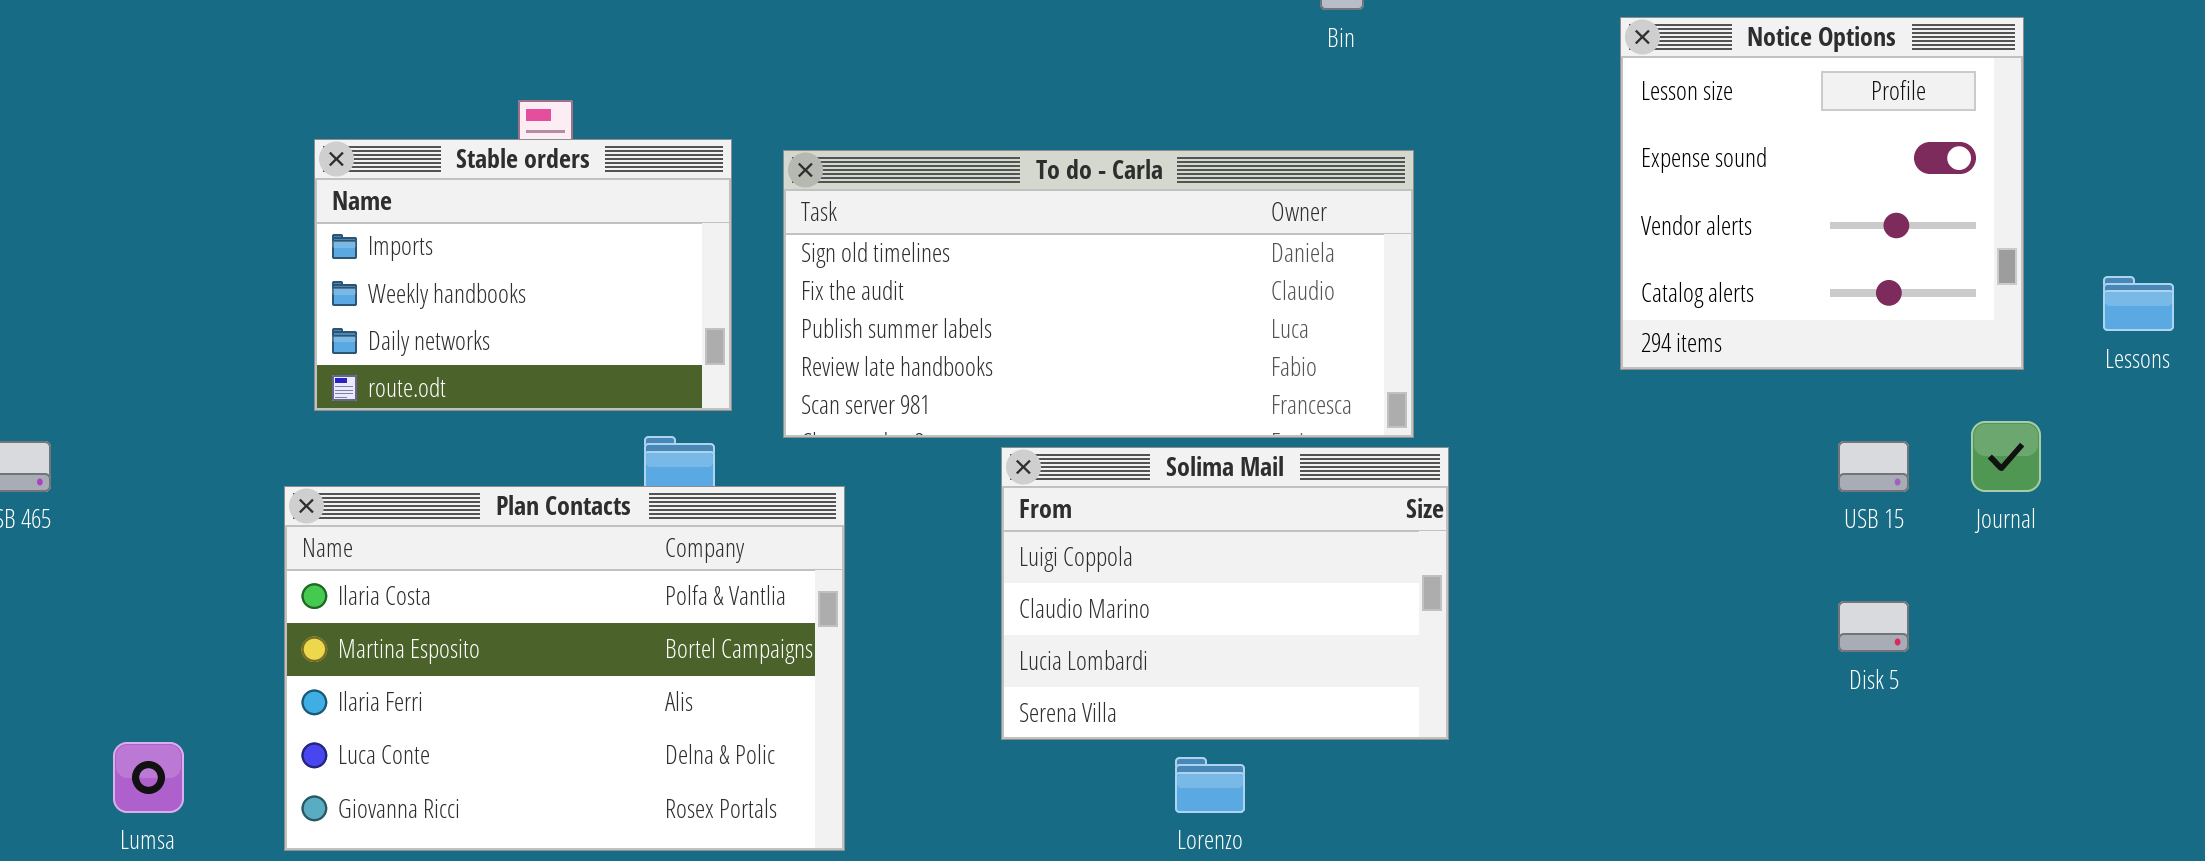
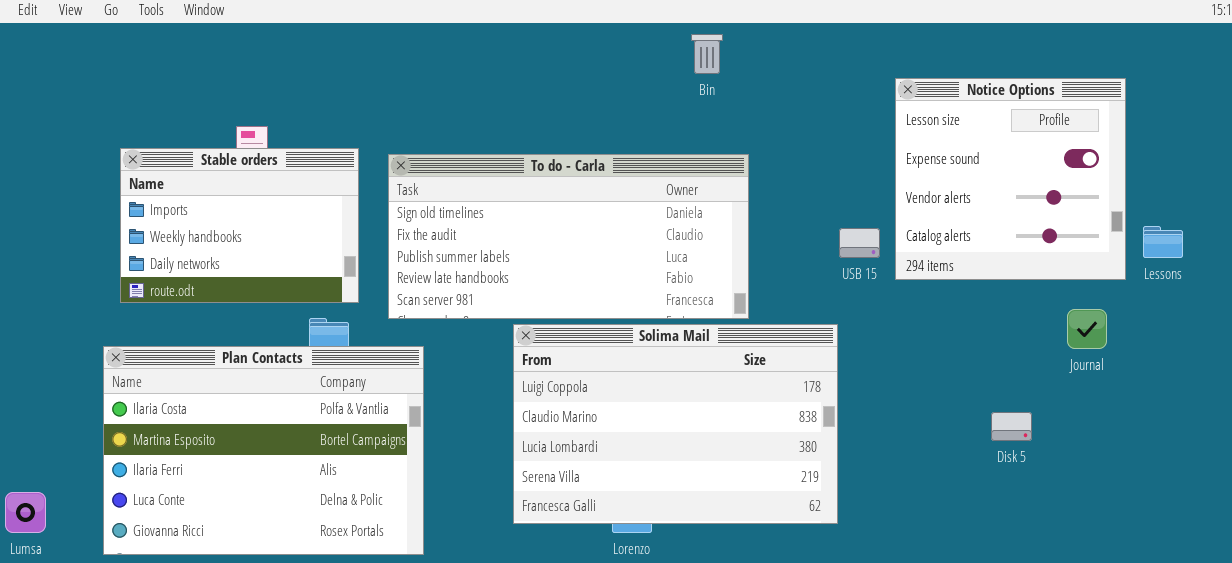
Notice Options: [1620,17,2024,370] -> [895,78,1126,280], moved
USB 15: [1838,441,1909,492] -> [839,228,880,258], moved
Solima Mail: [1001,447,1449,740] -> [513,324,838,524], resized

